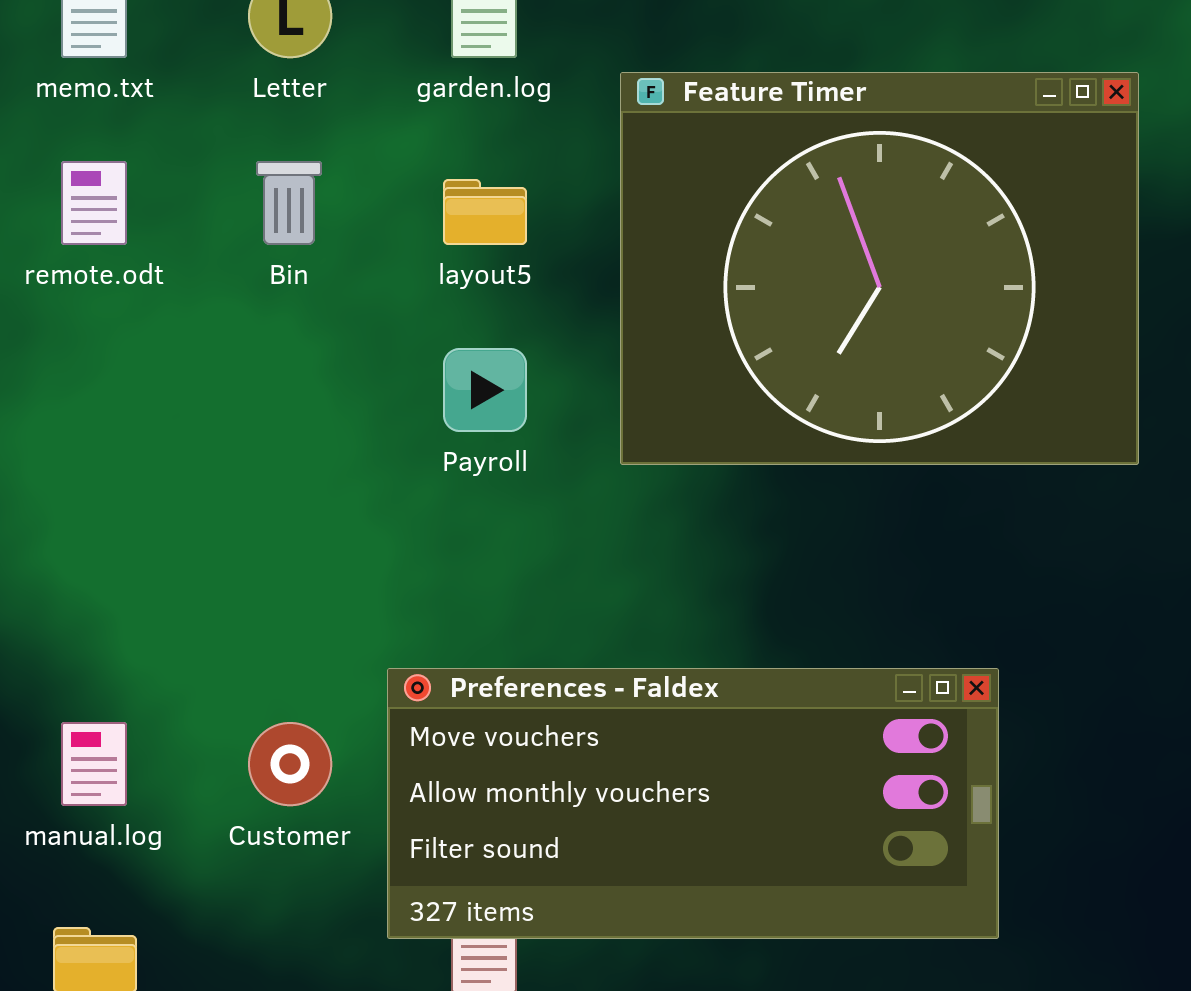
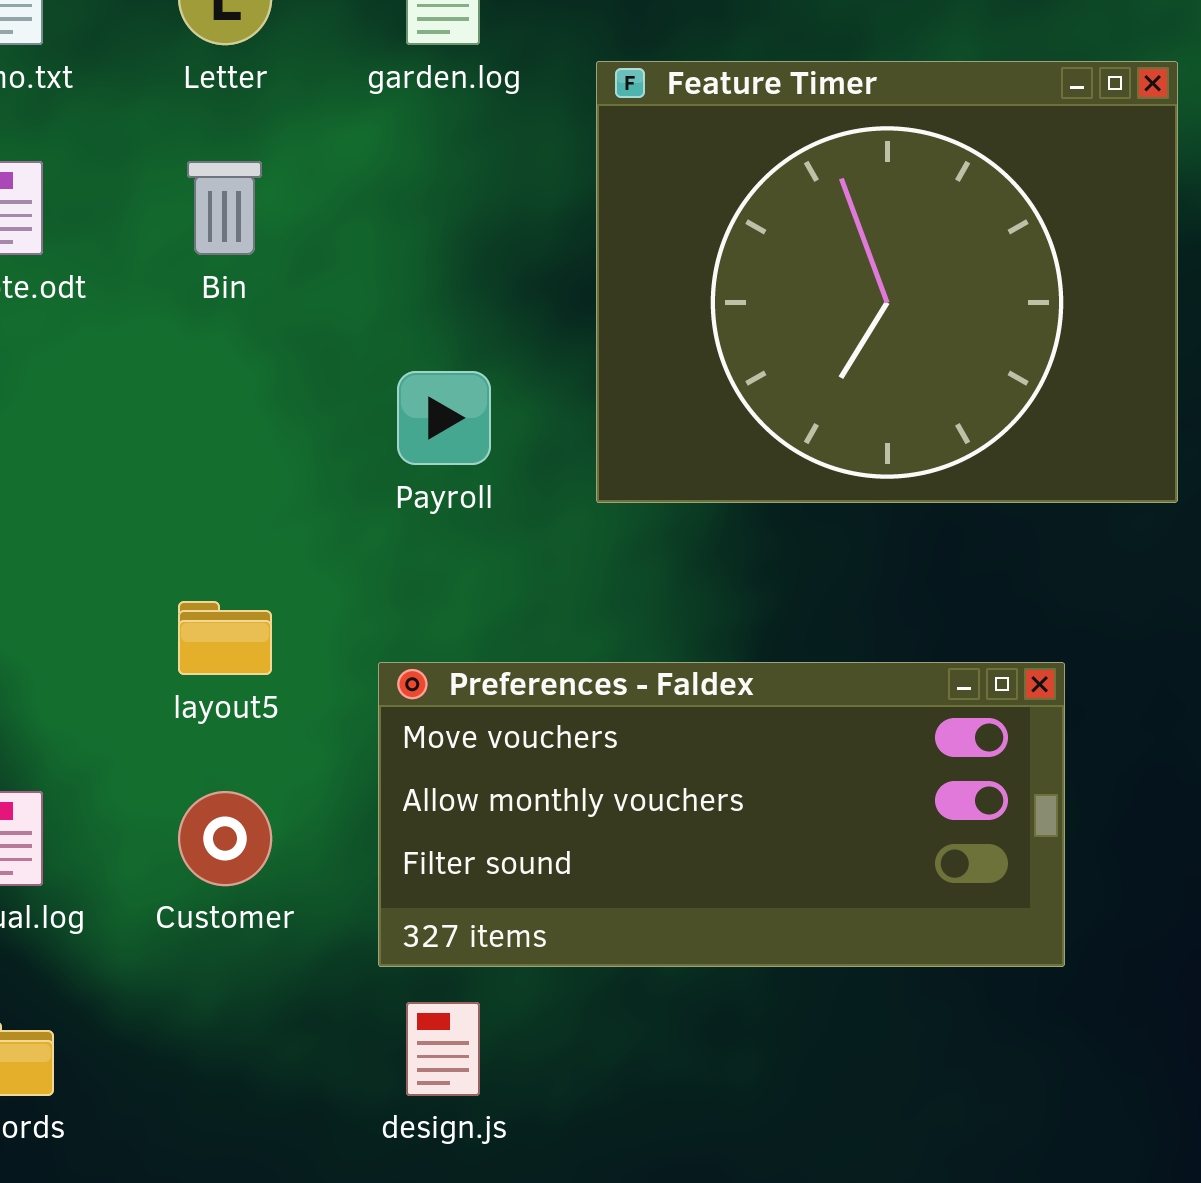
layout5: [443,179,527,245] -> [178,601,272,675], moved
Preferences - Faldex: [387,668,999,939] -> [378,662,1065,967], moved

